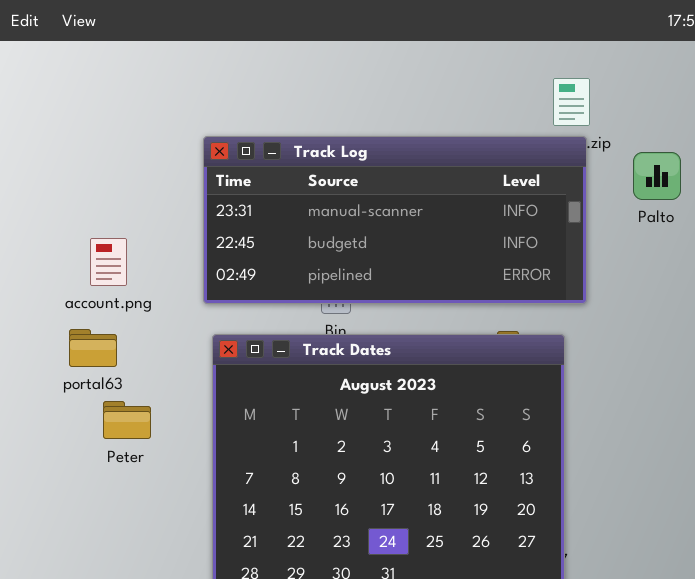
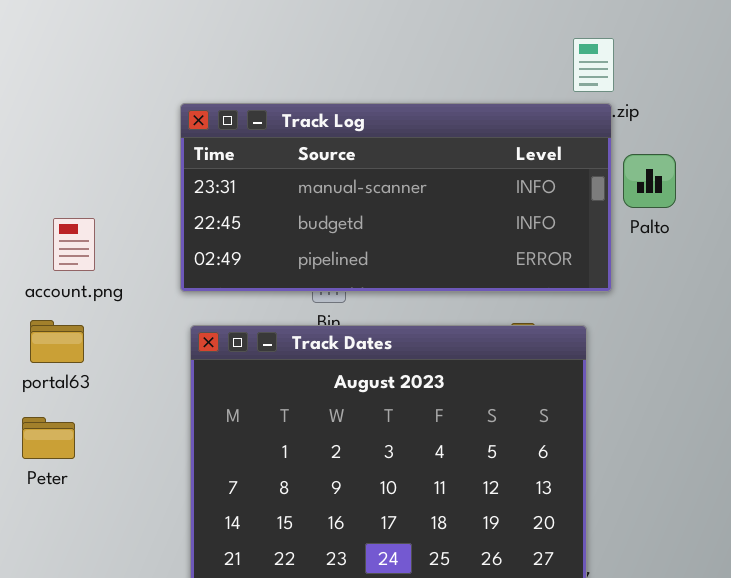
Palto: [633,152,681,200] -> [623,154,676,208], moved
Peter: [103,401,151,439] -> [22,417,75,459], moved

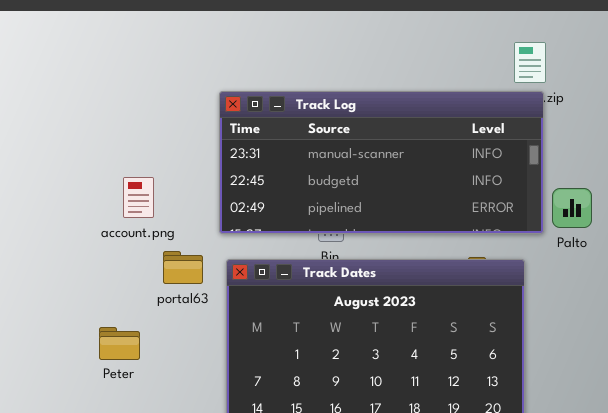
Palto: [623,154,676,208] -> [552,188,592,228], moved
portal63: [30,320,84,363] -> [163,251,203,284], moved

